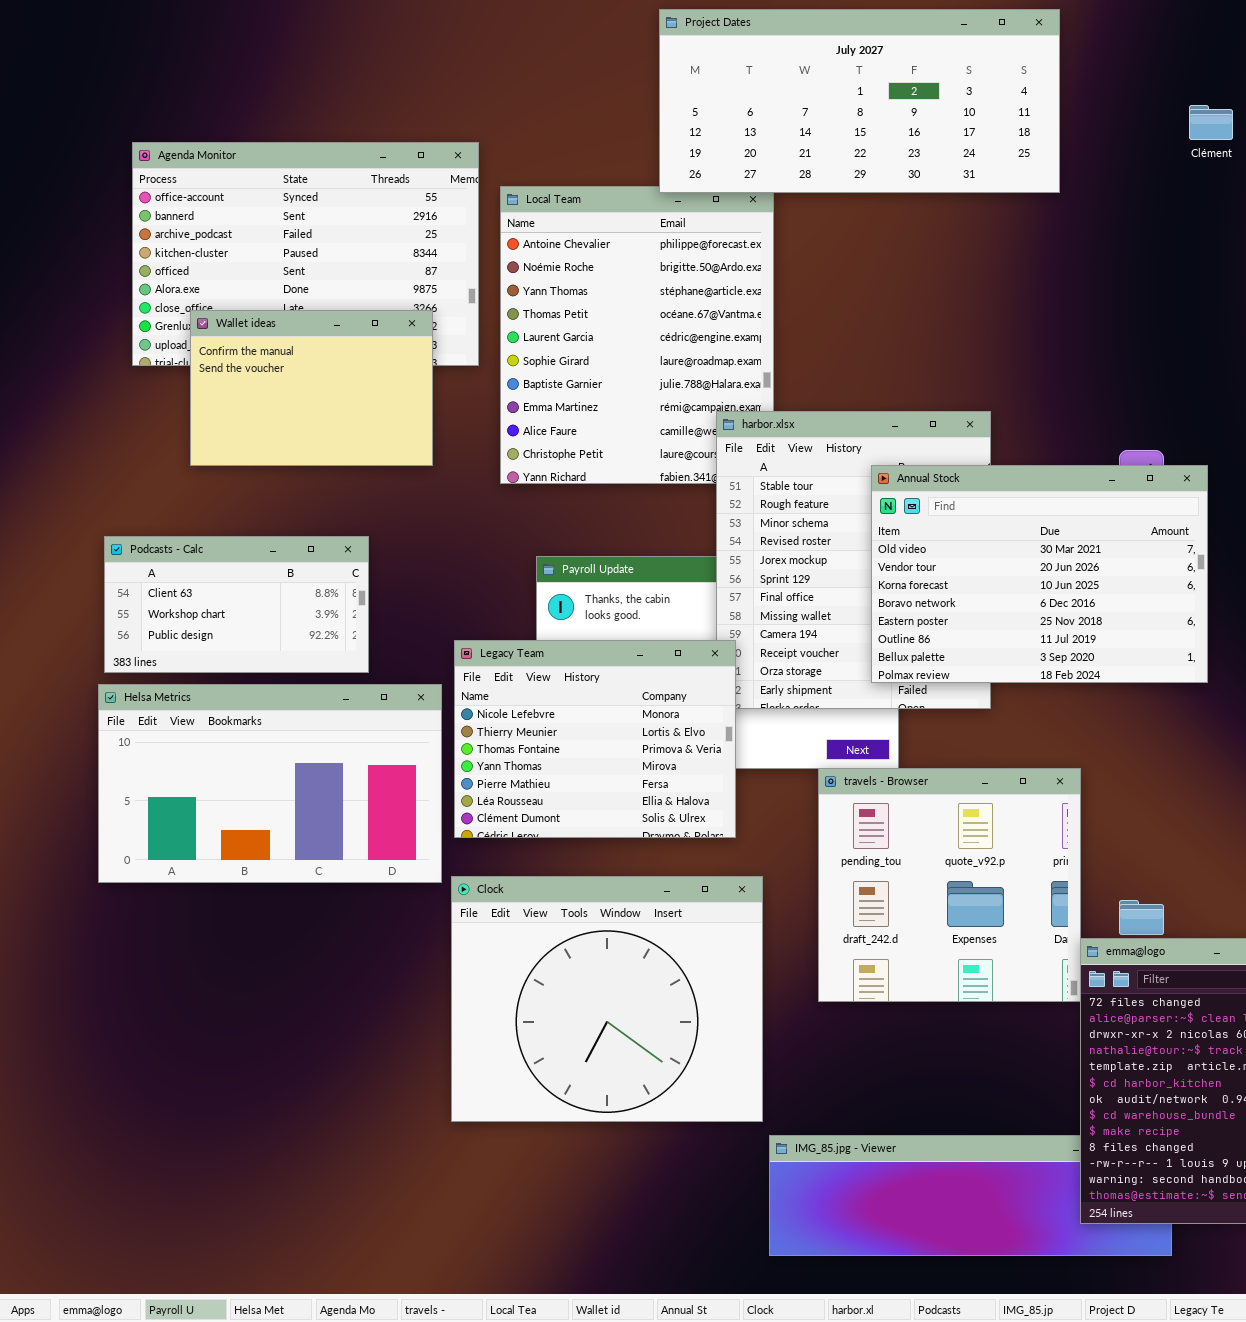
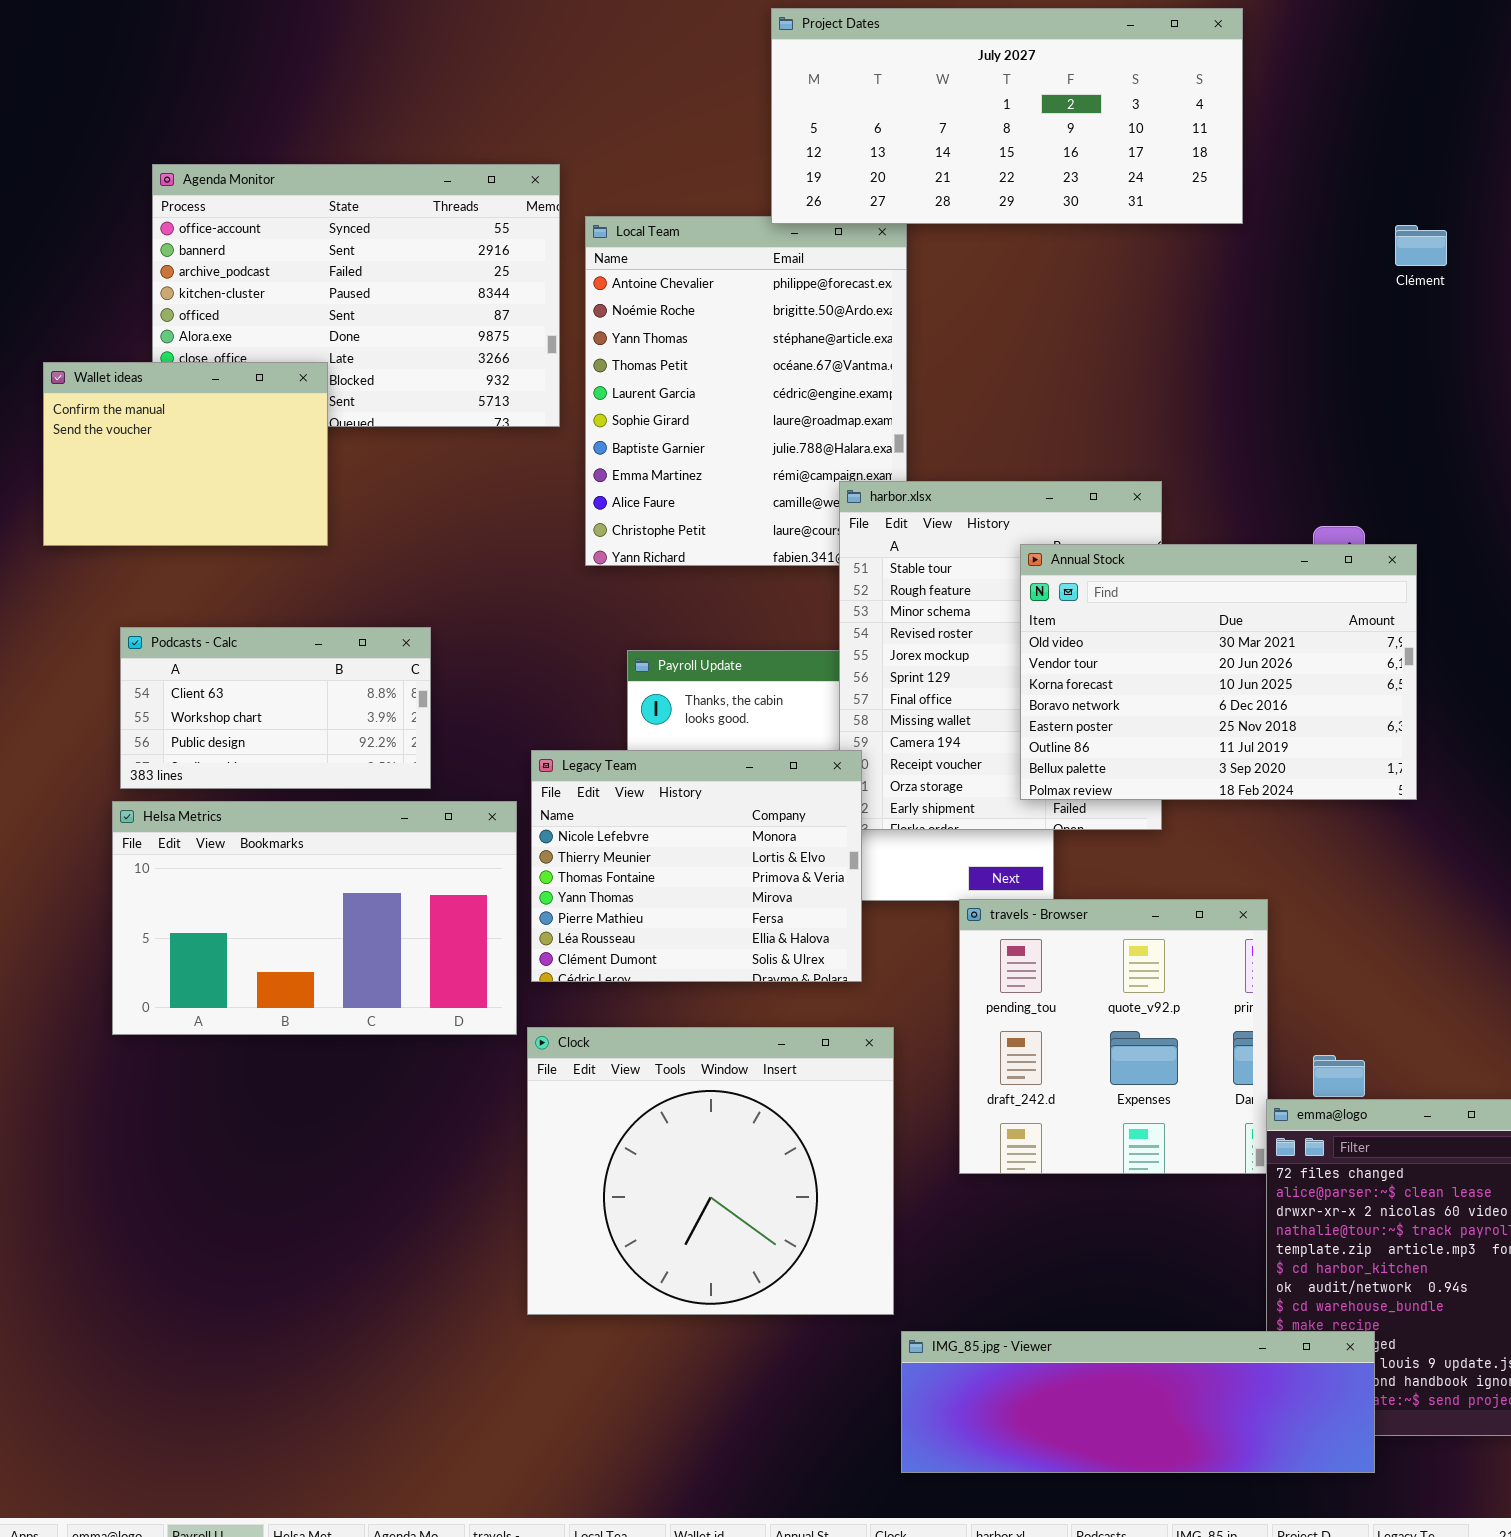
Clément: [1189,105,1233,140] -> [1395,225,1447,266], moved
Wallet ideas: [190,310,433,466] -> [43,362,328,546], moved
IMG_85.jpg - Viewer: [769,1135,1172,1256] -> [901,1331,1375,1473], raised

